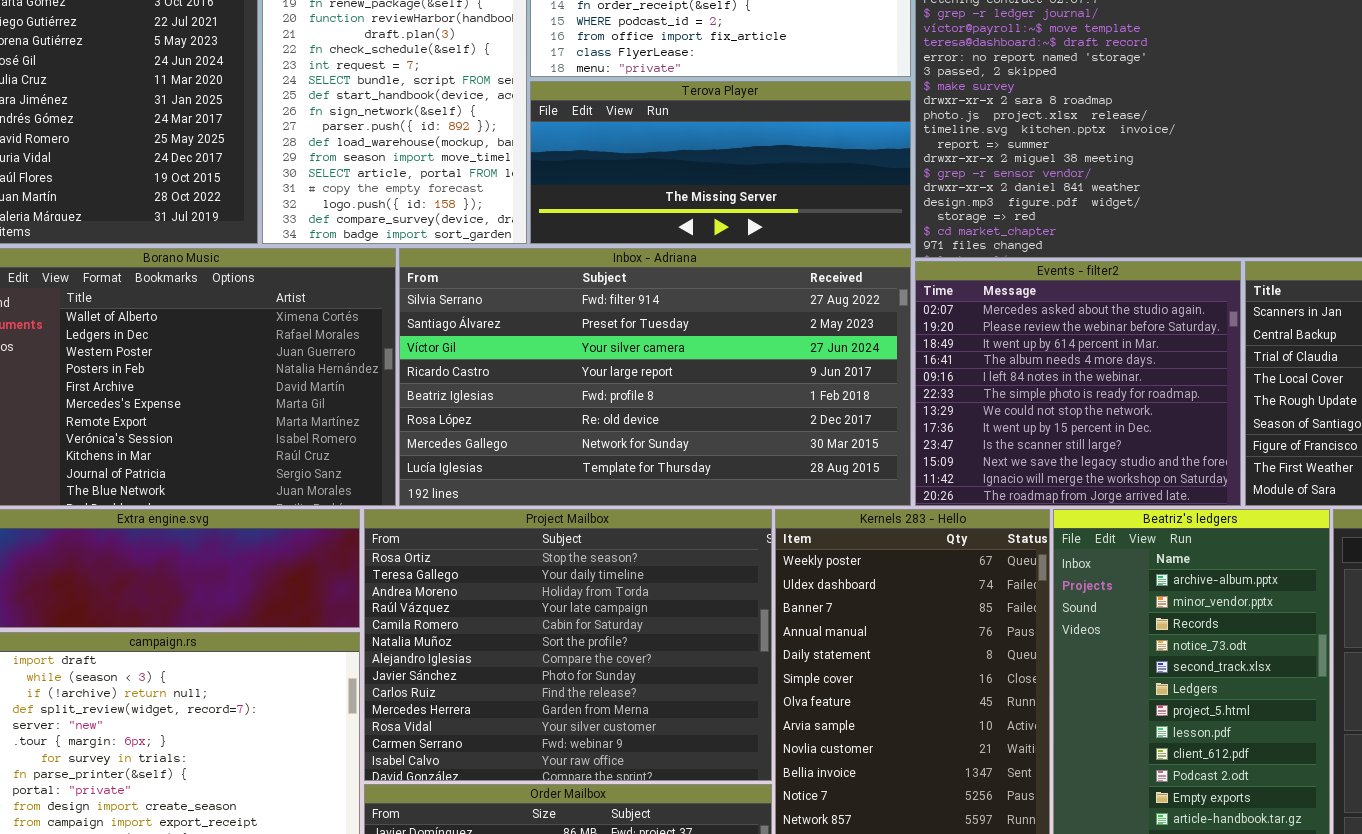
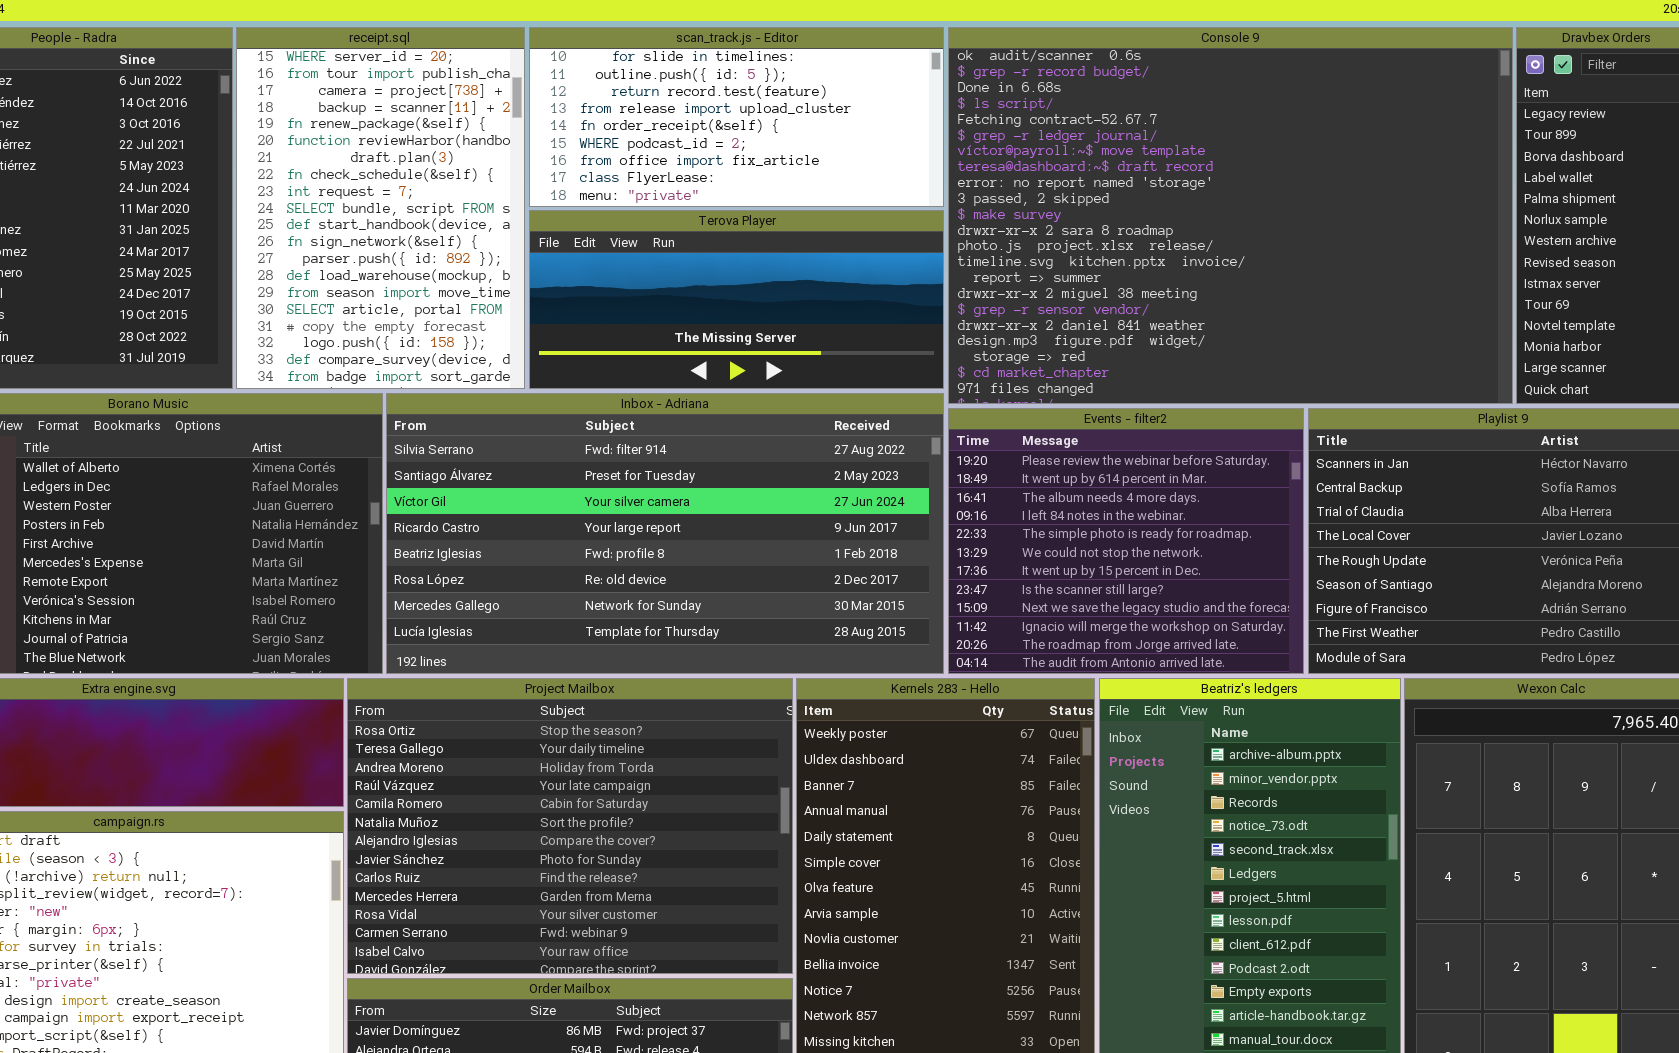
Events - filter2: [915,261,1241,506] -> [948,408,1304,674], scrolled down 1 row

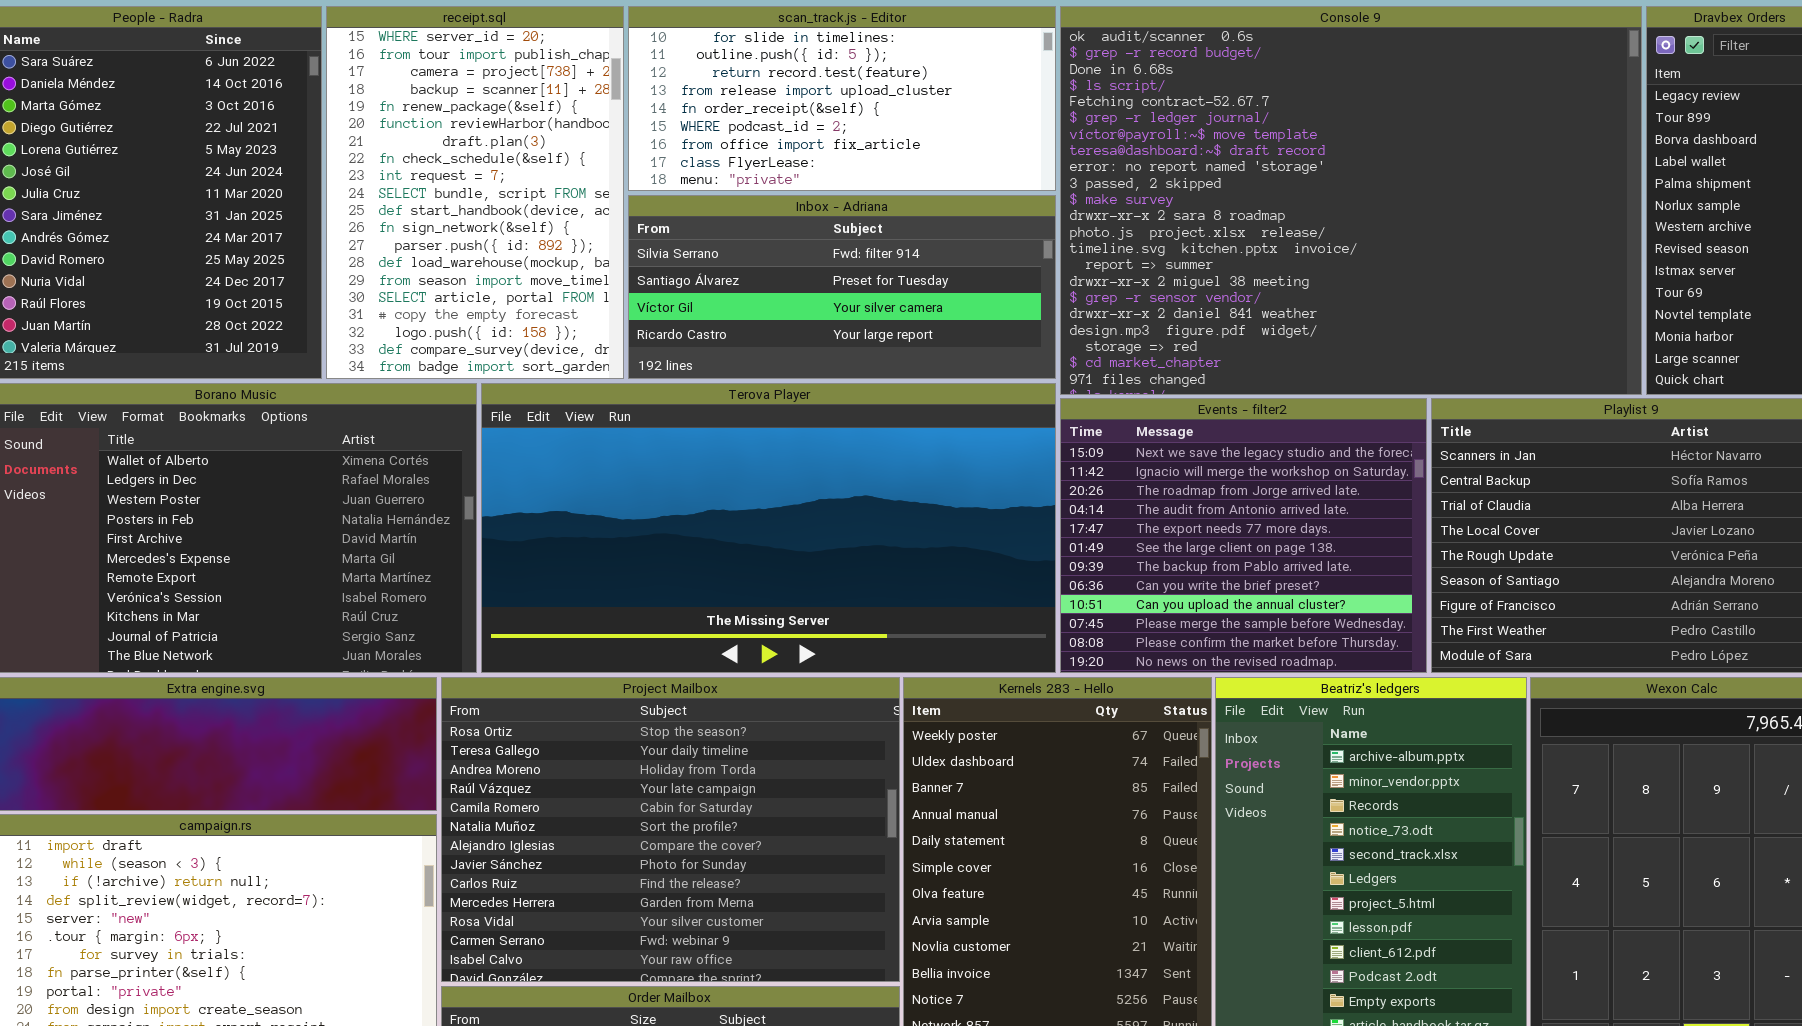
Terova Player: [529,210,944,389] -> [481,383,1056,673], moved, resized
Inbox - Adriana: [386,393,944,674] -> [628,195,1056,379], moved, resized
Events - filter2: [948,408,1304,674] -> [1060,398,1427,673], scrolled down 8 rows

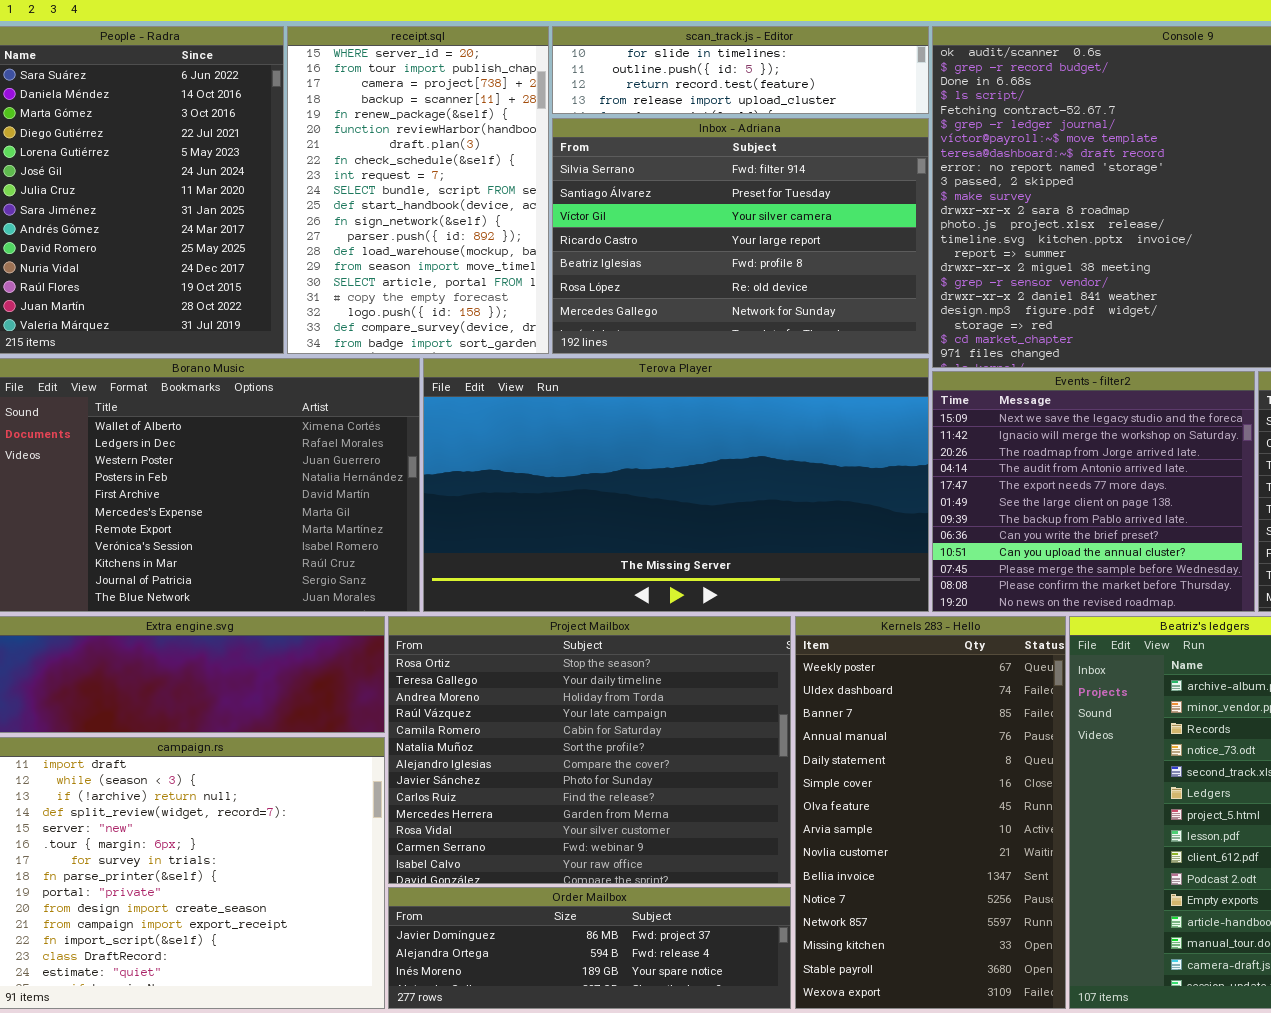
scan_track.js - Editor: [628,6,1056,191] -> [552,26,929,114], resized
Inbox - Adriana: [628,195,1056,379] -> [552,118,929,354], resized

